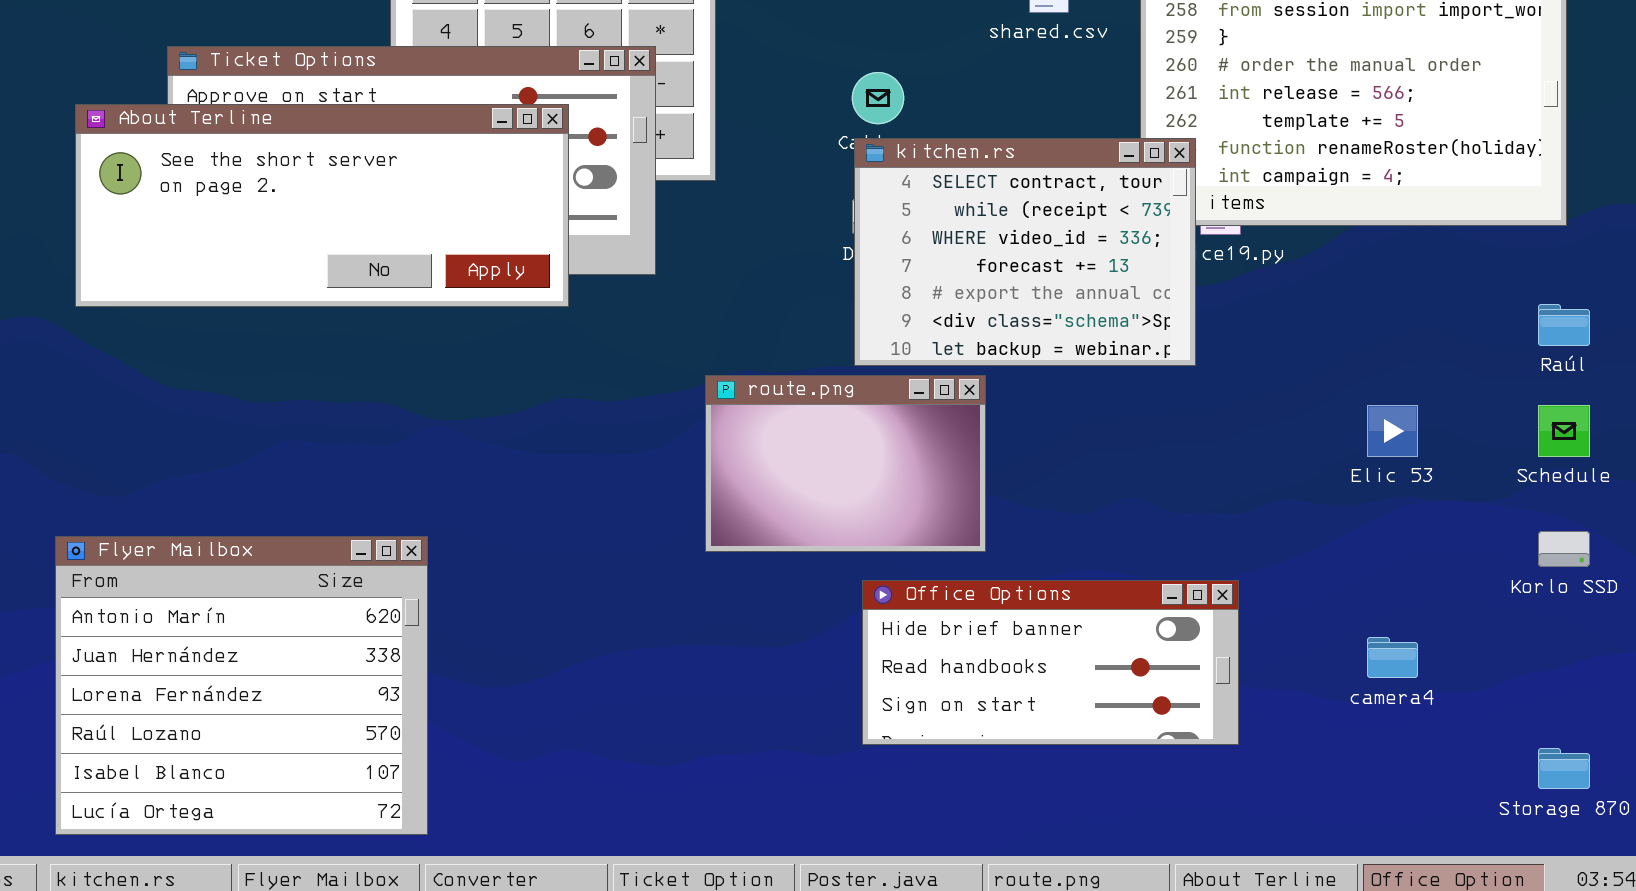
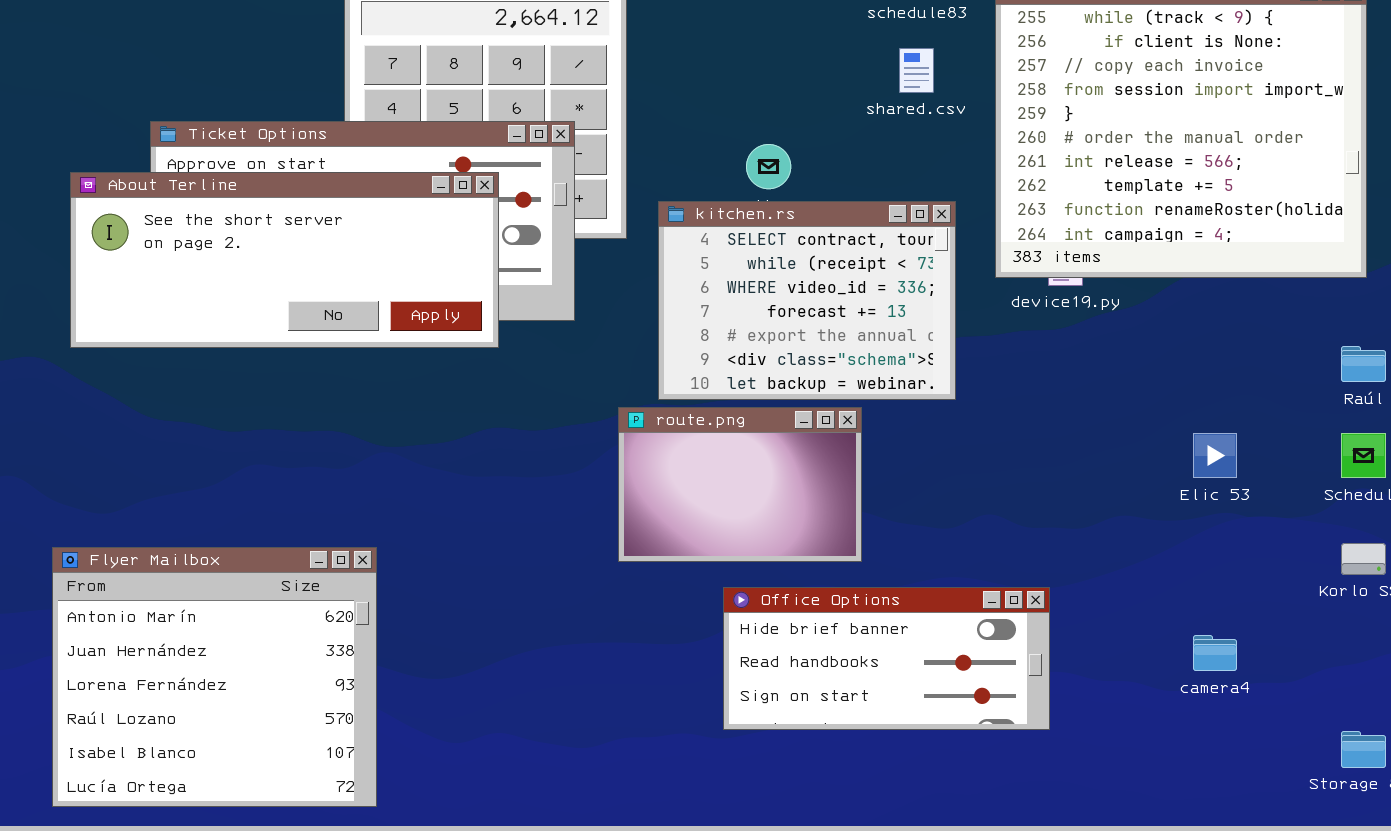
kitchen.rs: [854,138,1196,366] -> [658,201,956,400], moved
Office Options: [862,580,1239,745] -> [723,587,1050,730], moved

